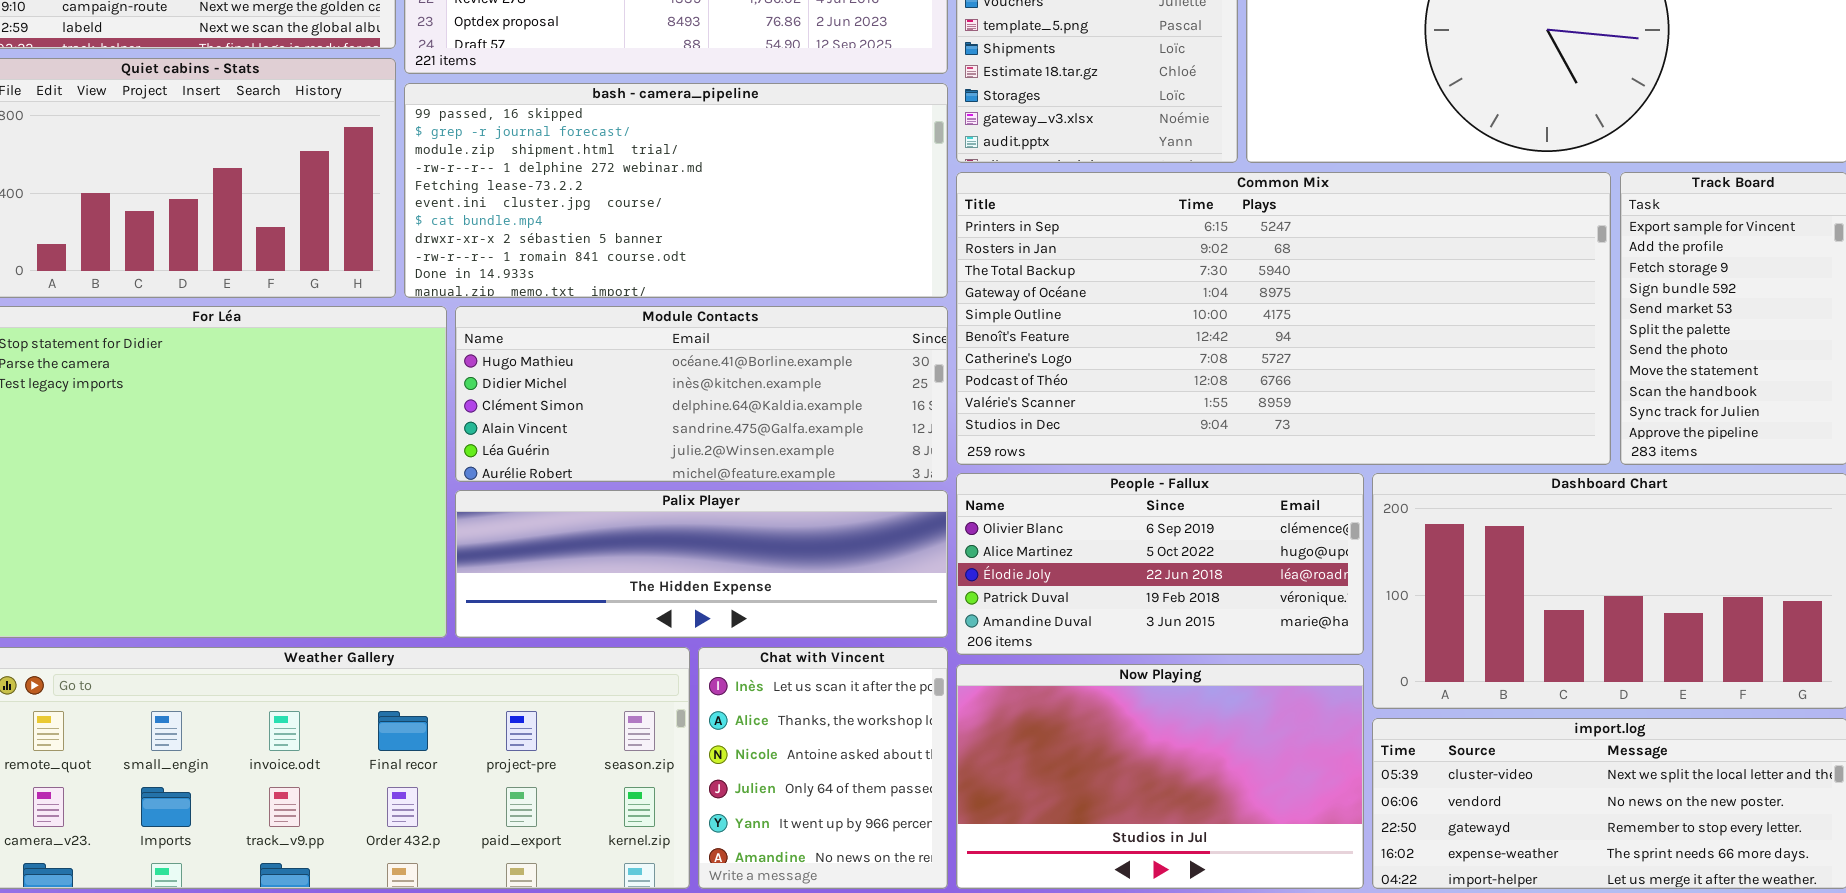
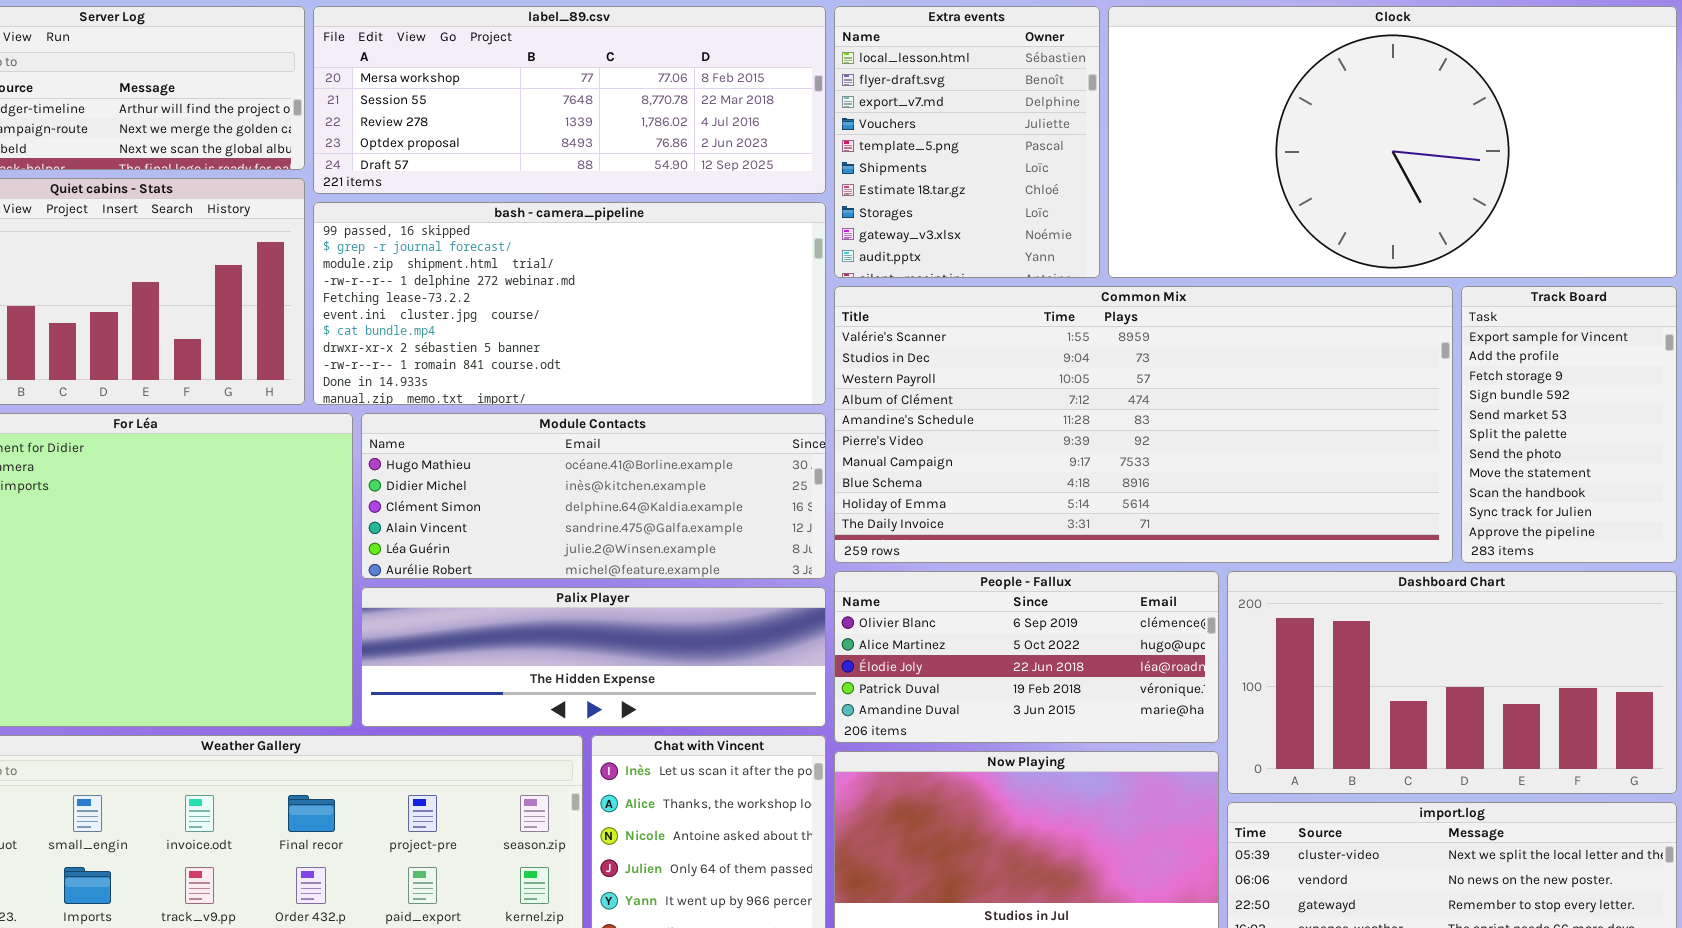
Common Mix: [956,172,1611,465] -> [834,286,1453,563], scrolled down 8 rows

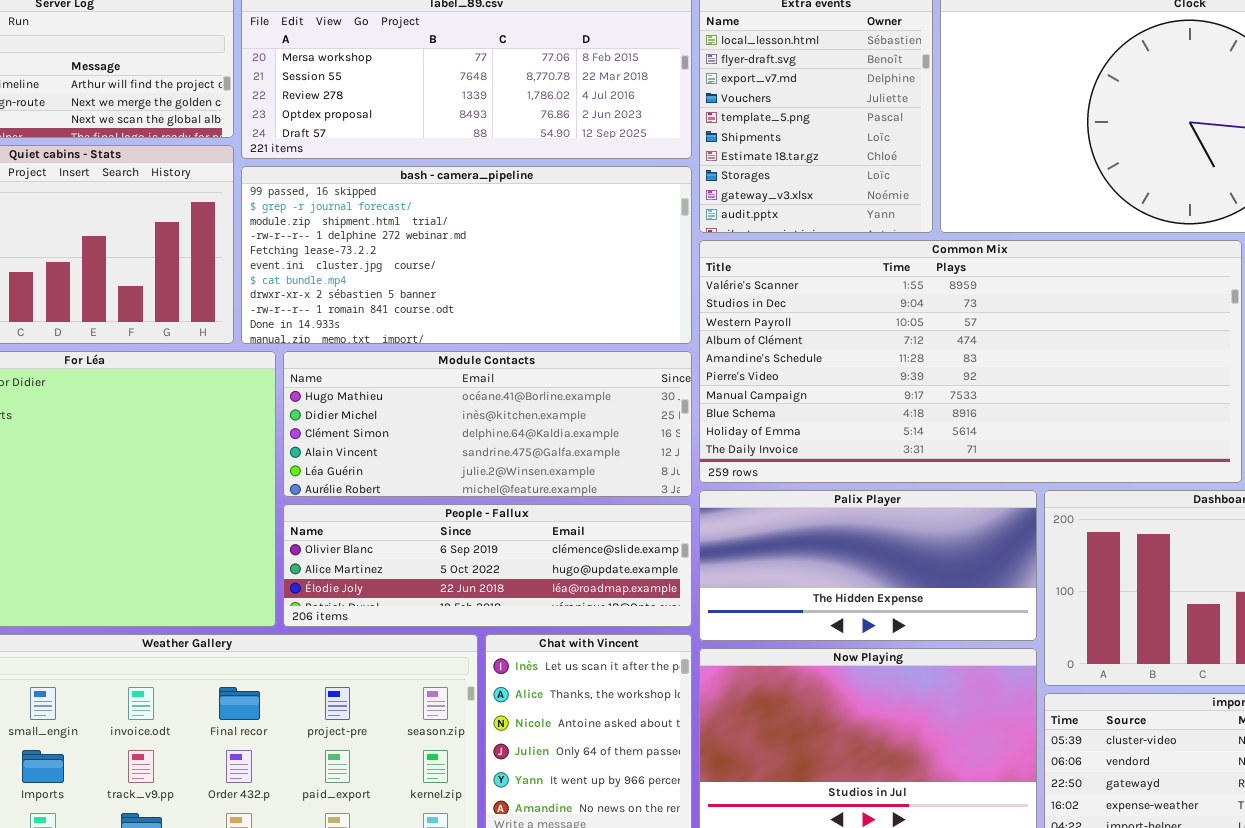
People - Fallux: [834,571,1219,743] -> [283,504,692,627], moved, resized
Palix Player: [361,587,826,727] -> [699,490,1037,641], moved, resized

